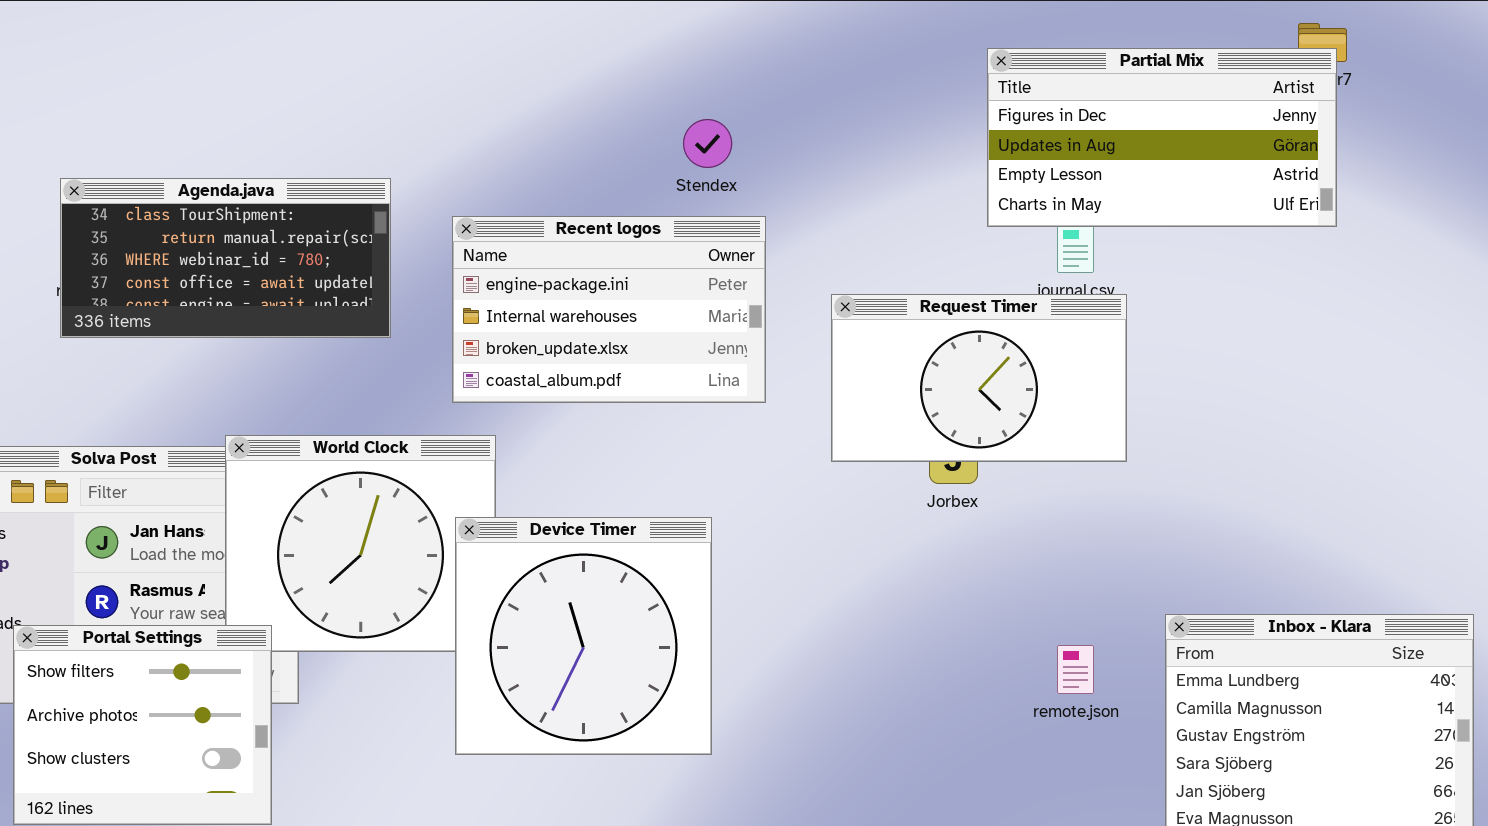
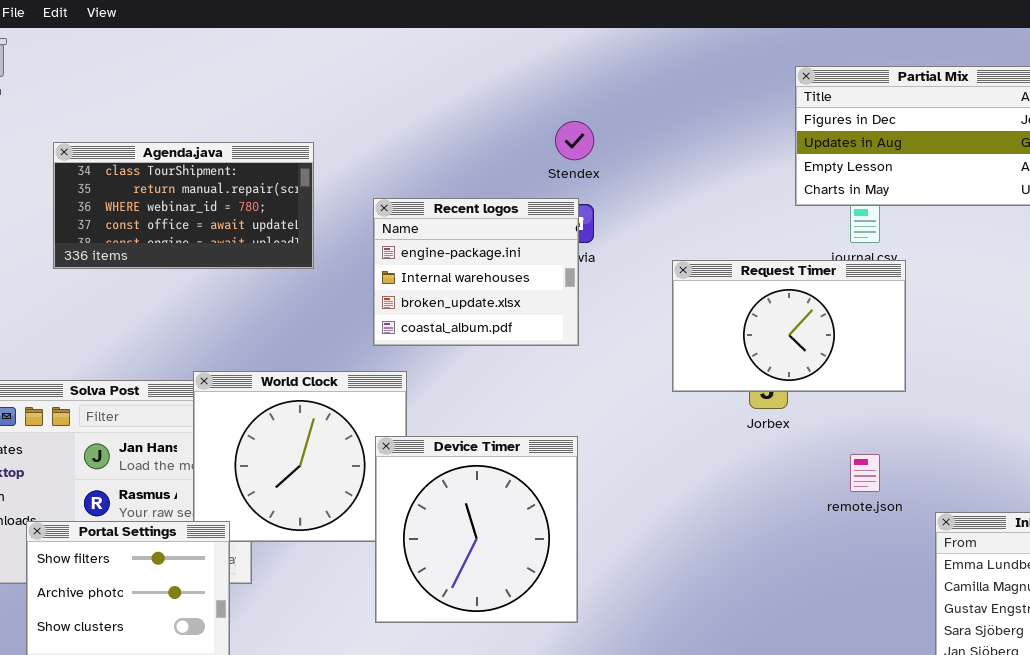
Agenda.java: [60,178,391,338] -> [53,142,314,269], moved
Recent logos: [452,216,766,403] -> [373,198,579,346], resized
remote.json: [1057,645,1094,694] -> [850,454,880,492], moved

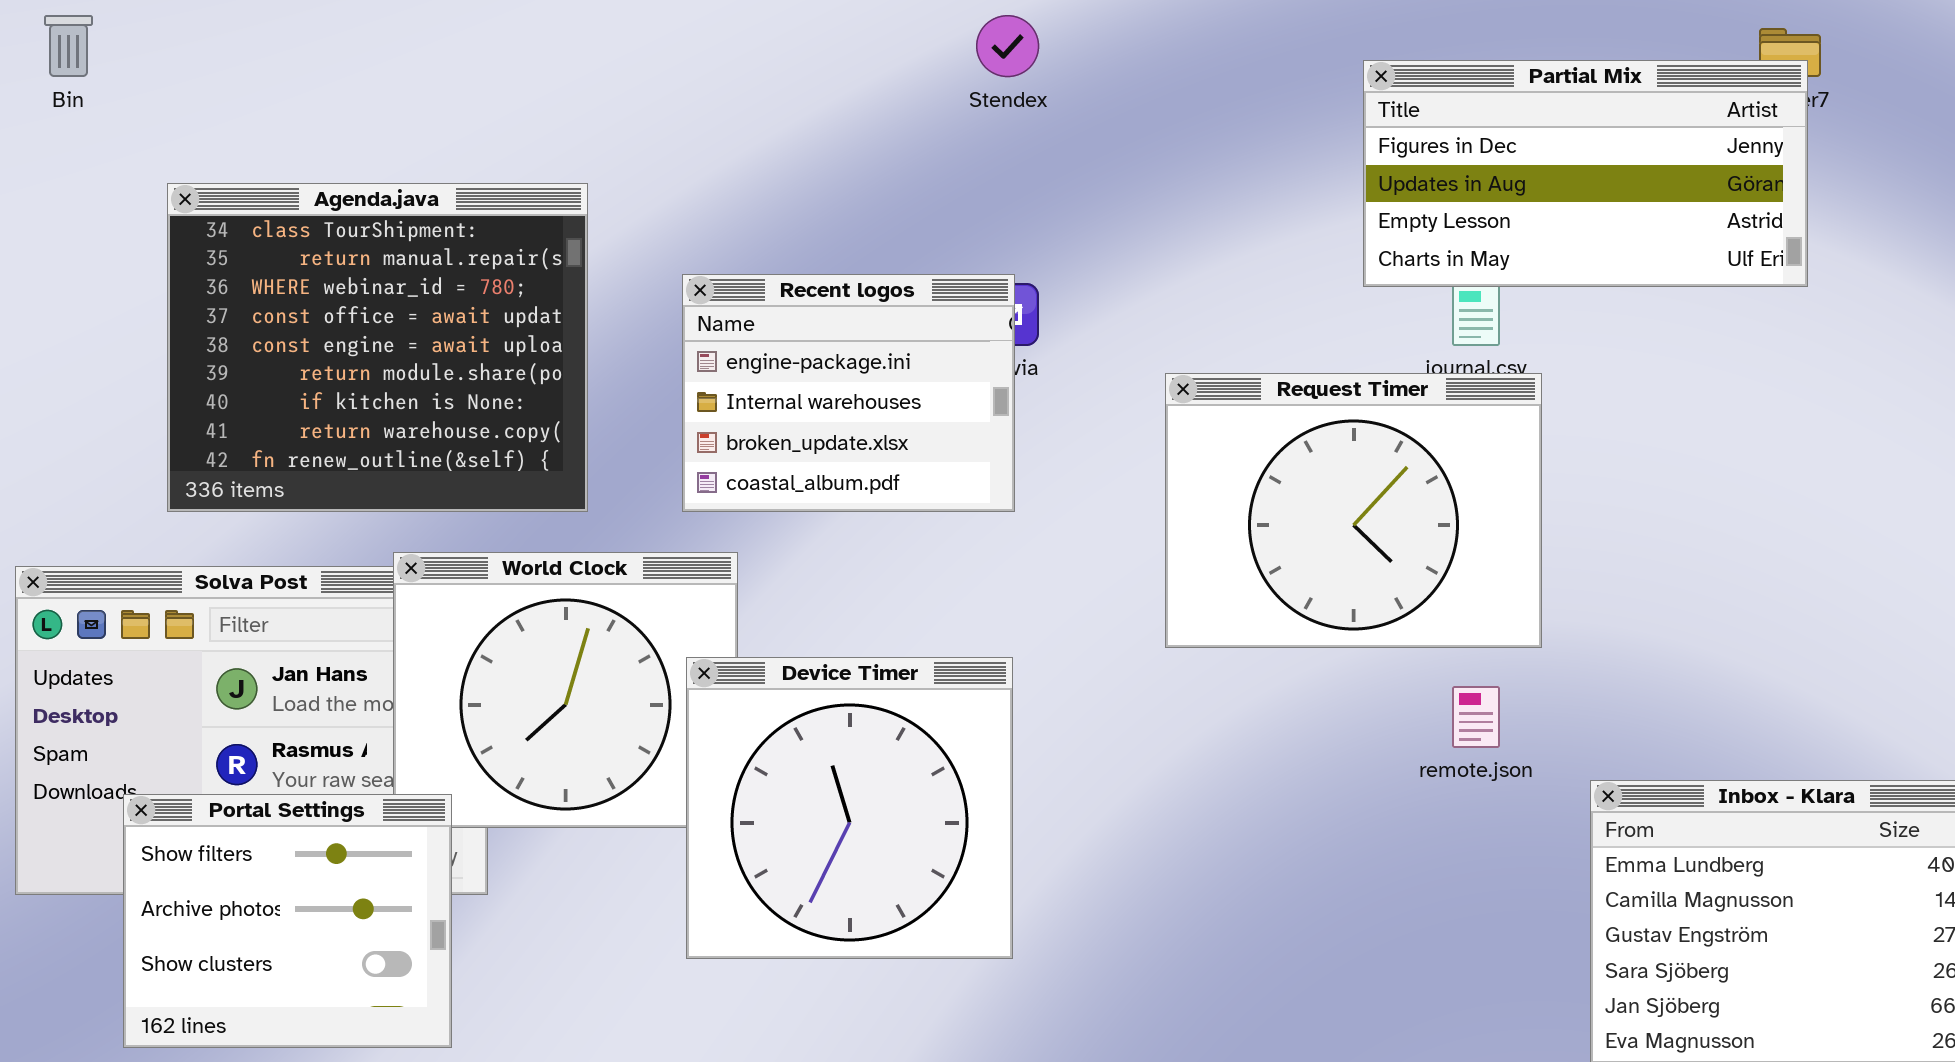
Stendex: [555,121,594,160] -> [976,15,1039,77], moved
Agenda.java: [53,142,314,269] -> [167,183,588,512], resized
Request Timer: [672,260,906,392] -> [1165,373,1542,648], resized

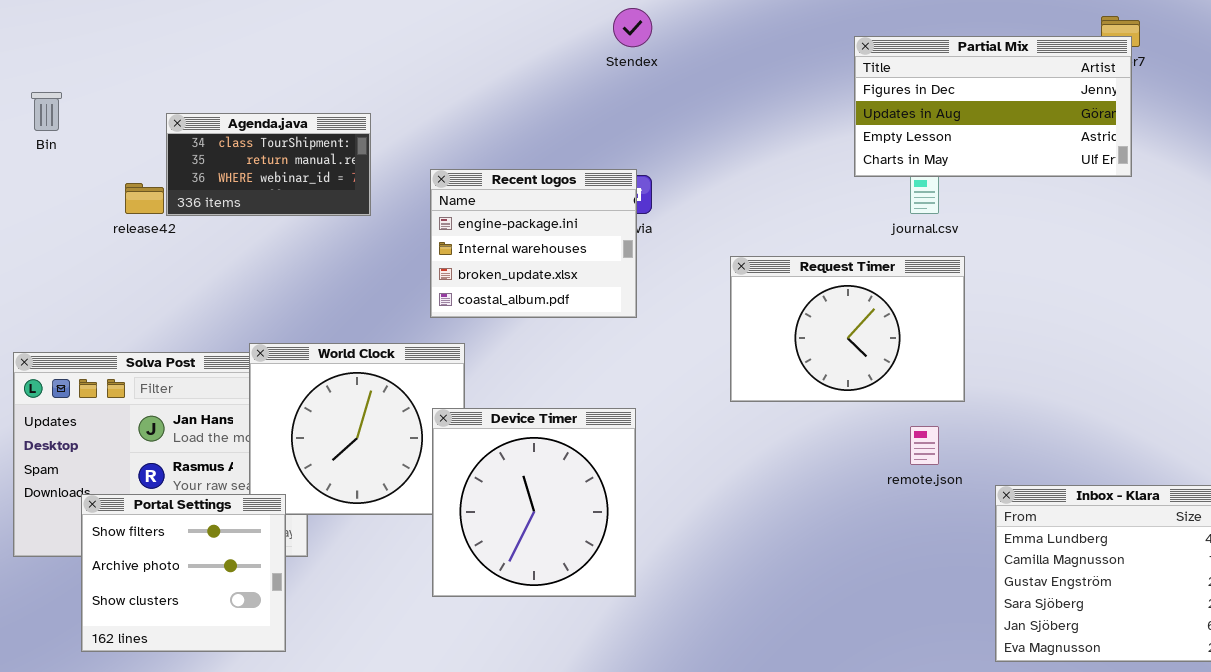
Bin: [44,15,93,77] -> [31,92,62,131], moved
Agenda.java: [167,183,588,512] -> [166,113,371,216], resized
Request Timer: [1165,373,1542,648] -> [730,256,965,402], resized

